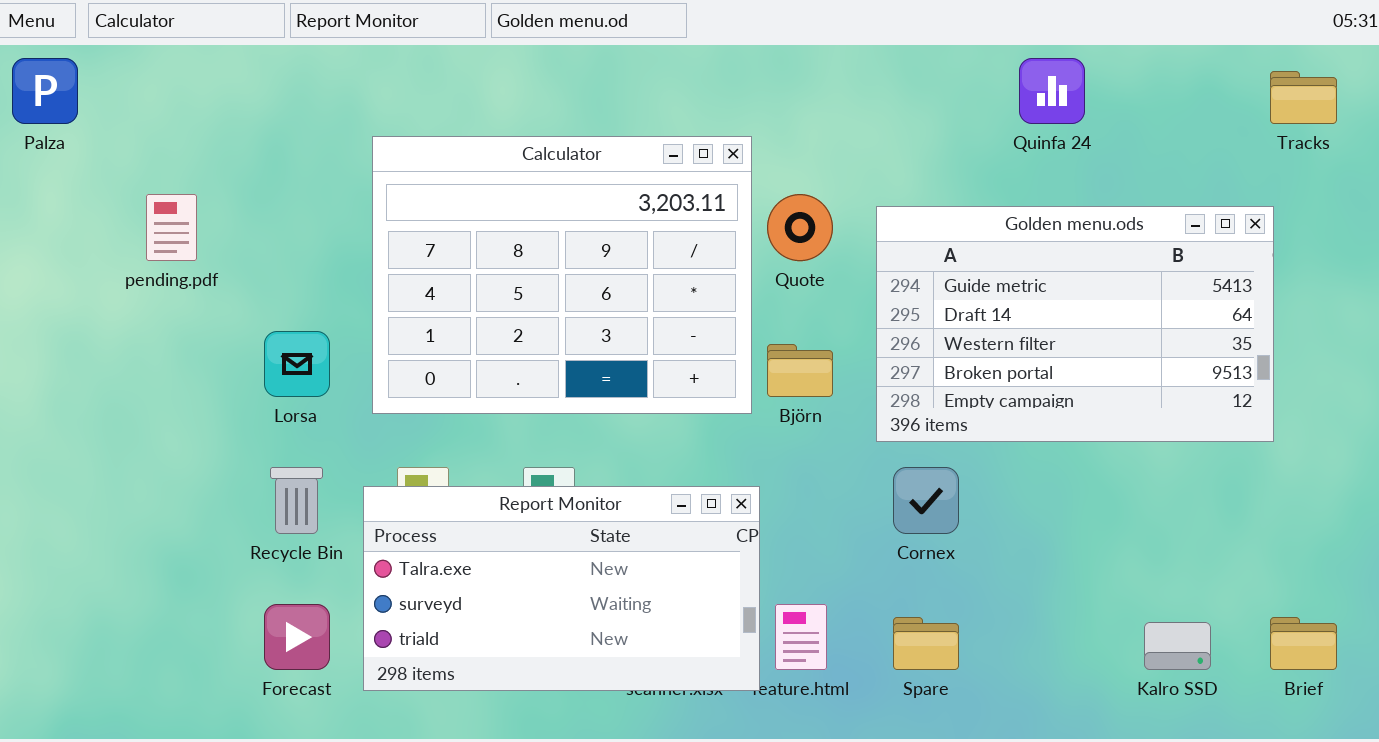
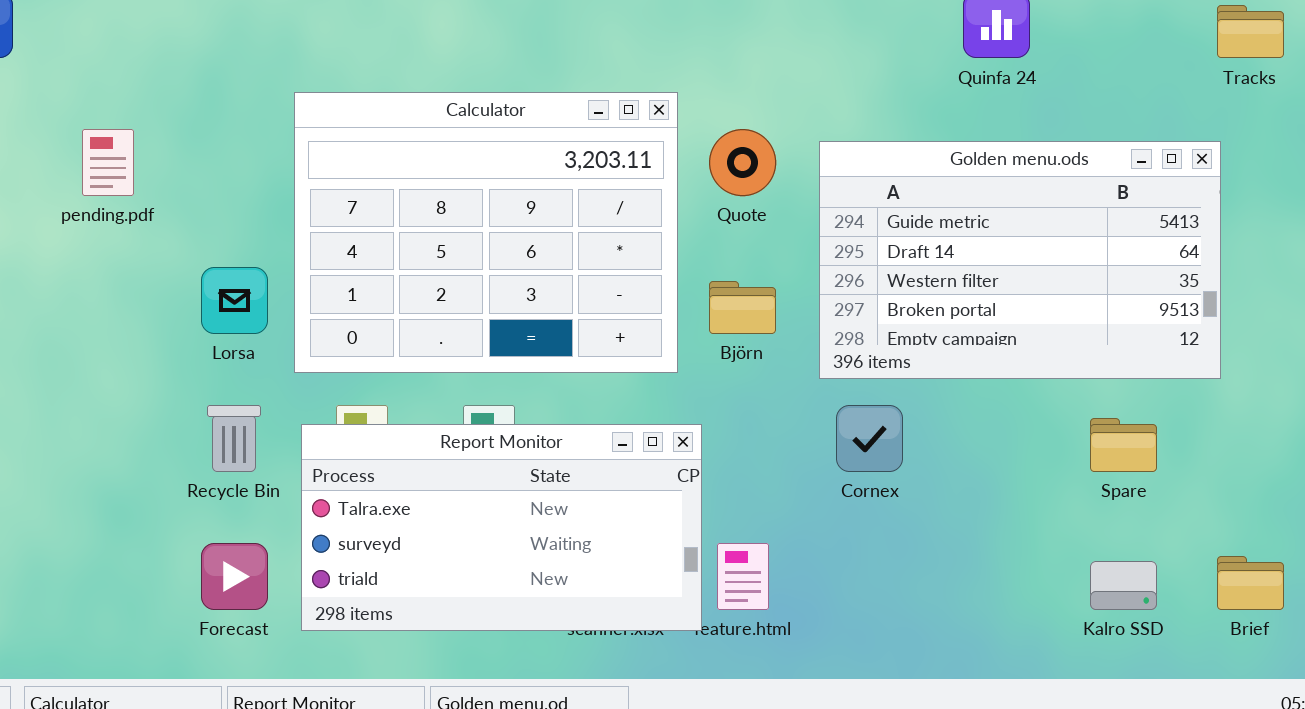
Calculator: [372,136,752,414] -> [294,92,678,373], moved
Spare: [893,617,959,670] -> [1090,418,1157,472], moved

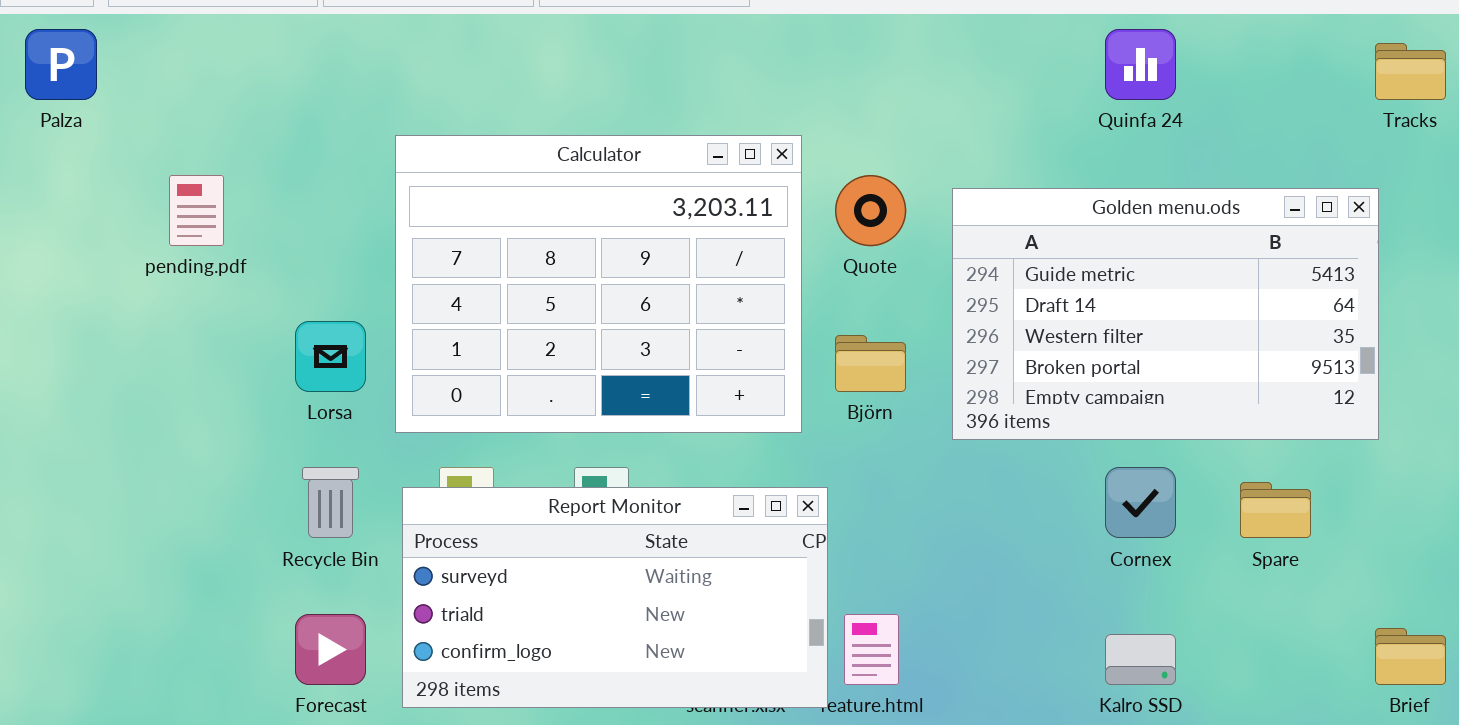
Cornex: [836,405,903,472] -> [1105,467,1176,538], moved
Report Monitor: [301,424,702,631] -> [402,487,828,708], scrolled down 1 row
Kalro SSD: [1090,561,1157,610] -> [1105,634,1176,685], moved

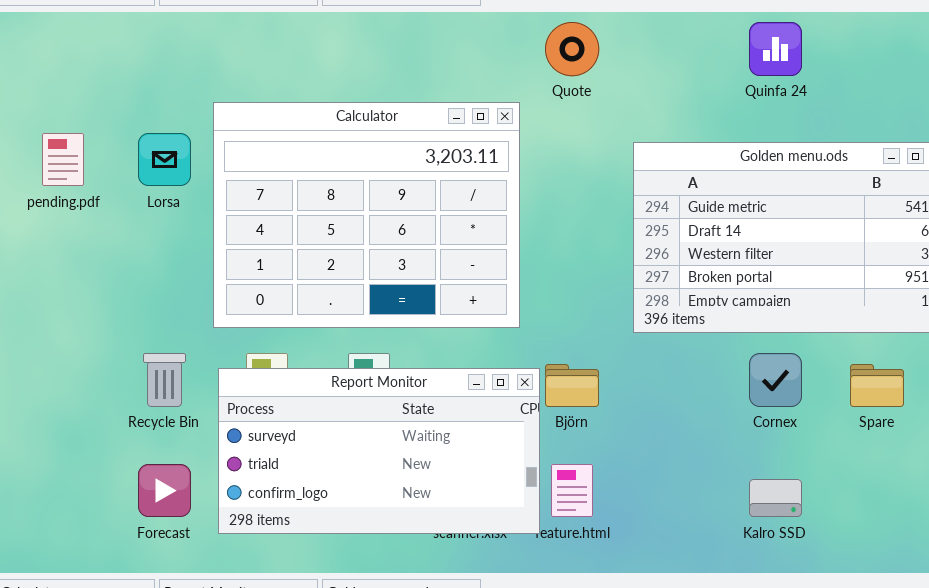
Quote: [835,175,906,246] -> [545,22,599,76], moved
Lorsa: [295,321,366,392] -> [138,133,191,186], moved
Björn: [835,335,906,392] -> [545,364,599,407], moved

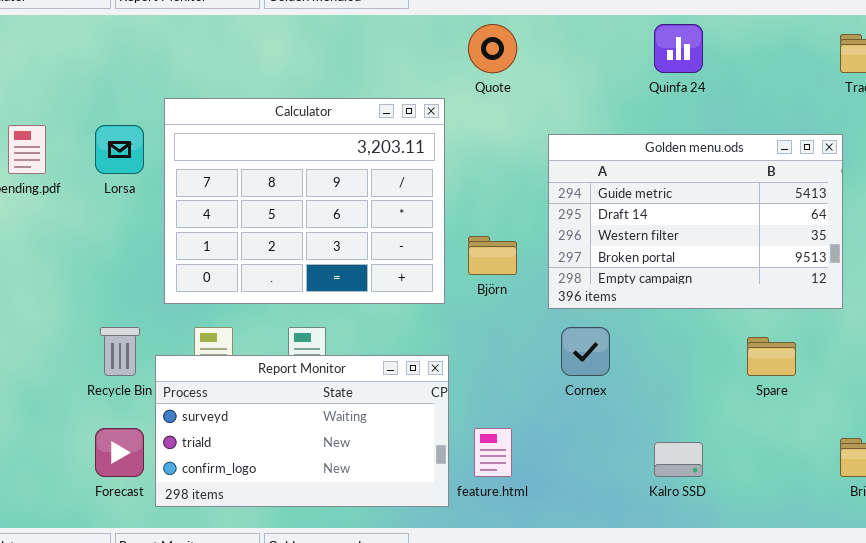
Cornex: [749,353,802,407] -> [561,327,610,376], moved
Björn: [545,364,599,407] -> [468,236,517,275], moved
Report Monitor: [218,368,540,534] -> [155,355,449,507], moved

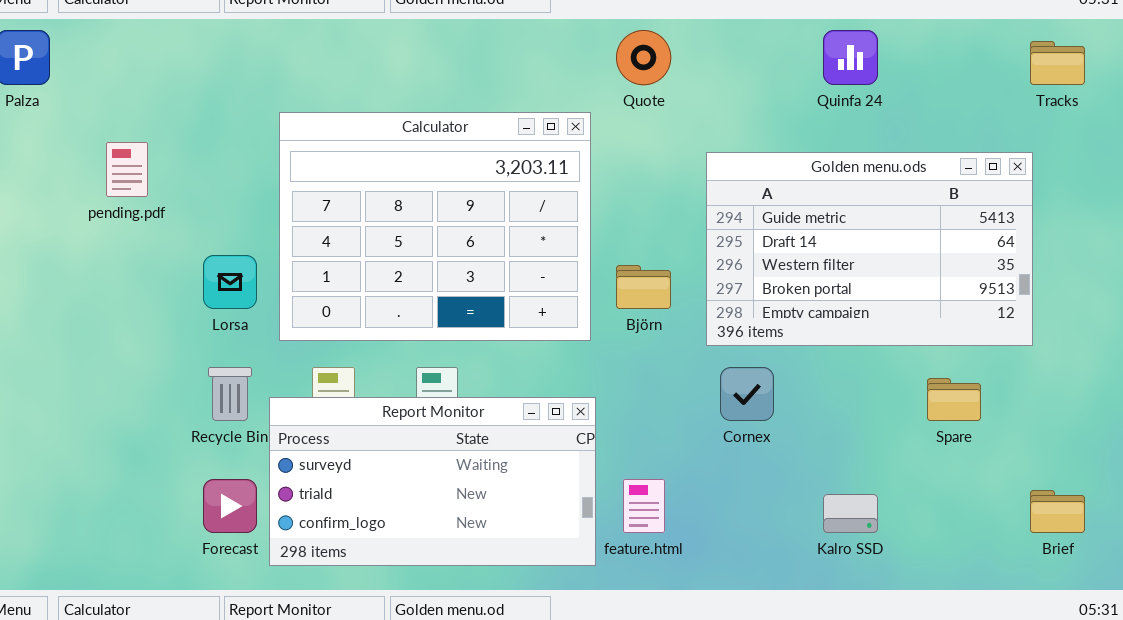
Lorsa: [95,125,144,174] -> [203,255,257,309], moved

